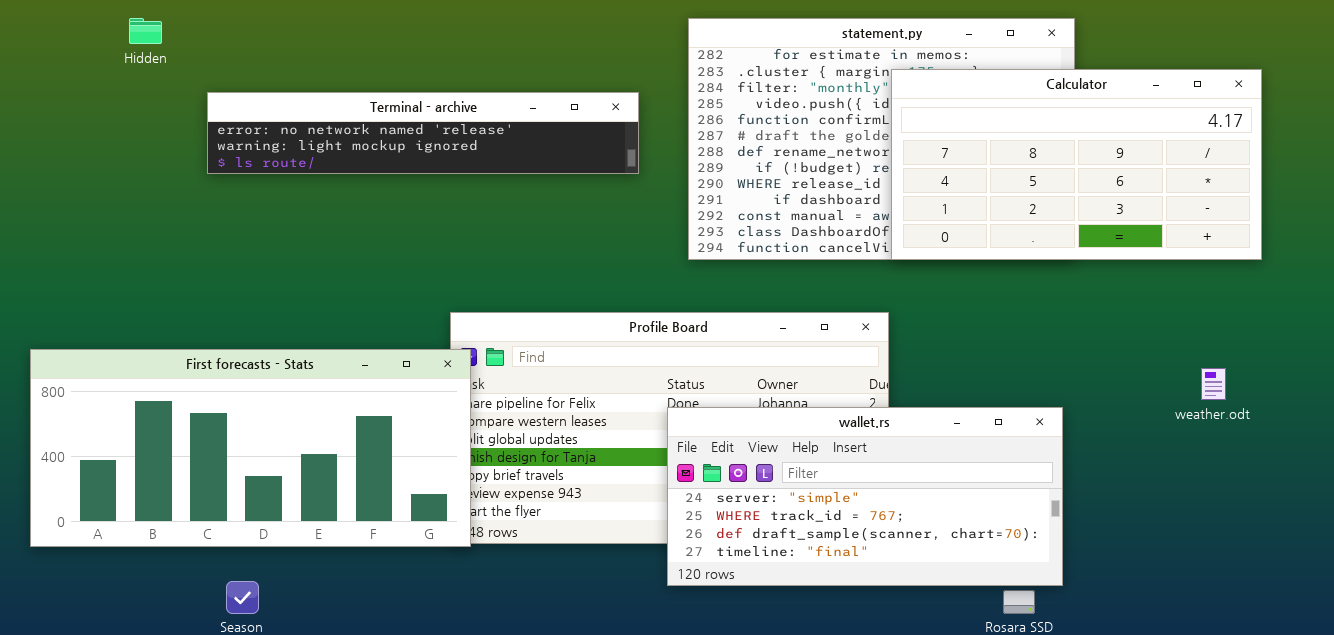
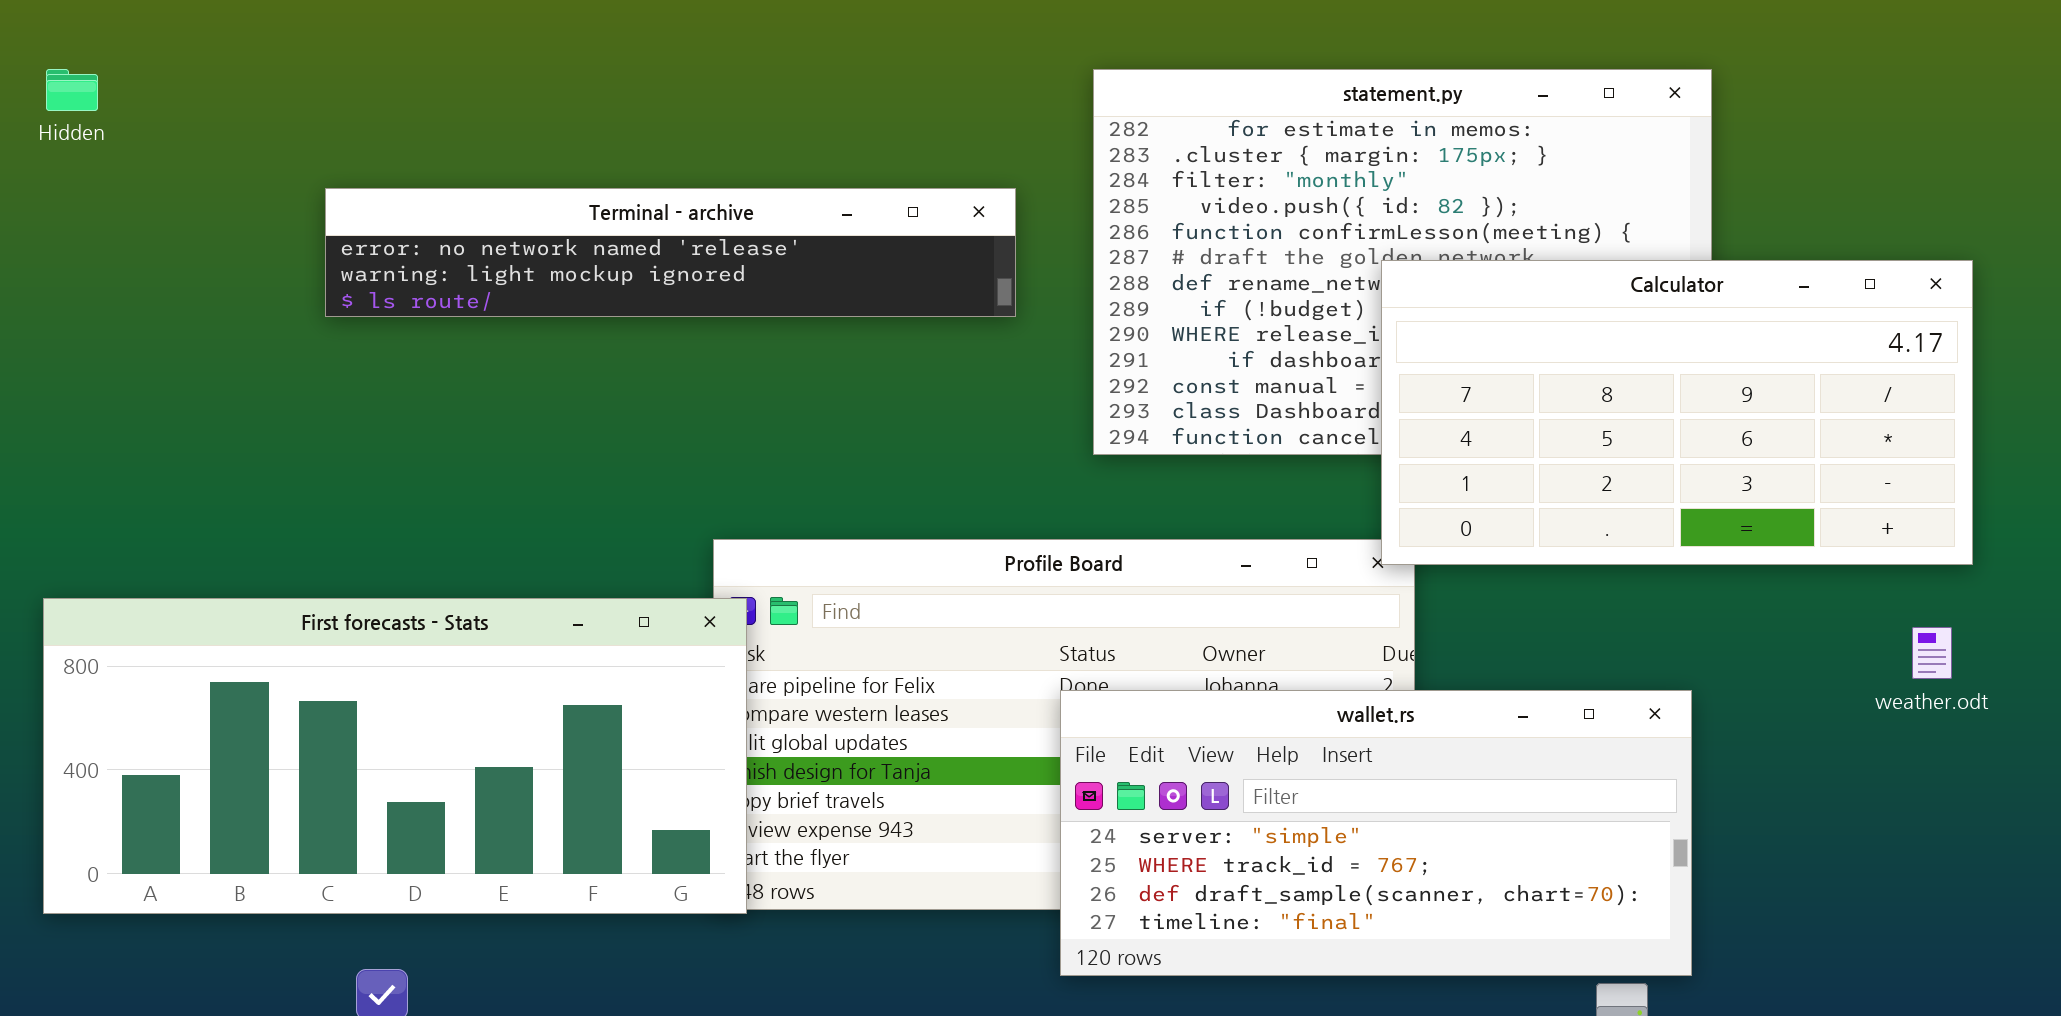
Hidden: [129,18,162,44] -> [46,69,98,111], moved
Calculator: [891,69,1262,260] -> [1381,260,1973,565], moved

